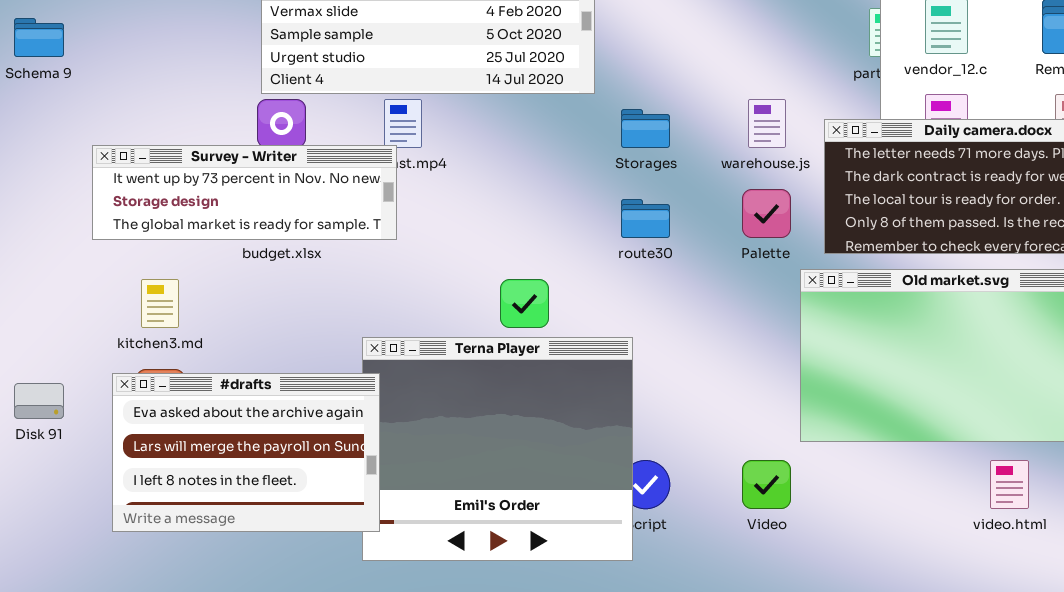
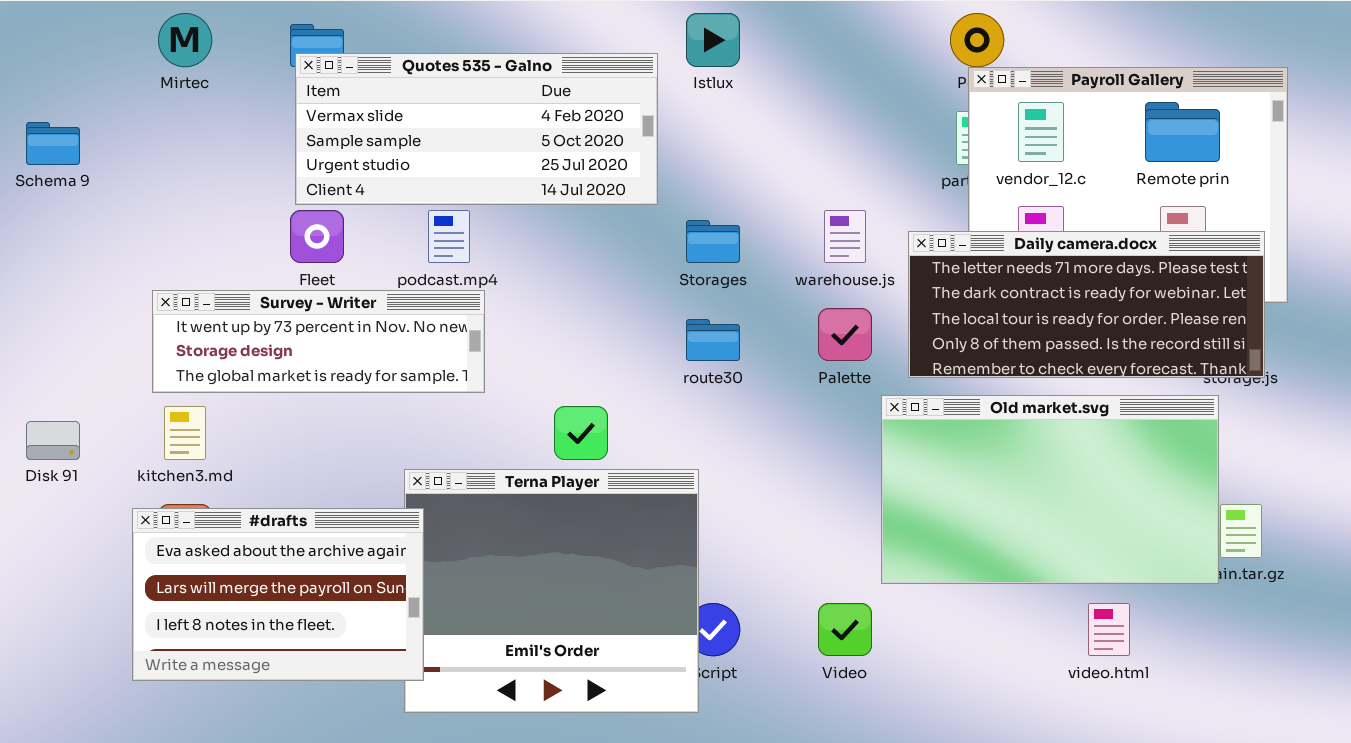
Survey - Writer: [92,145,397,240] -> [152,290,485,393], moved
Disk 91: [14,383,64,419] -> [26,421,80,460], moved

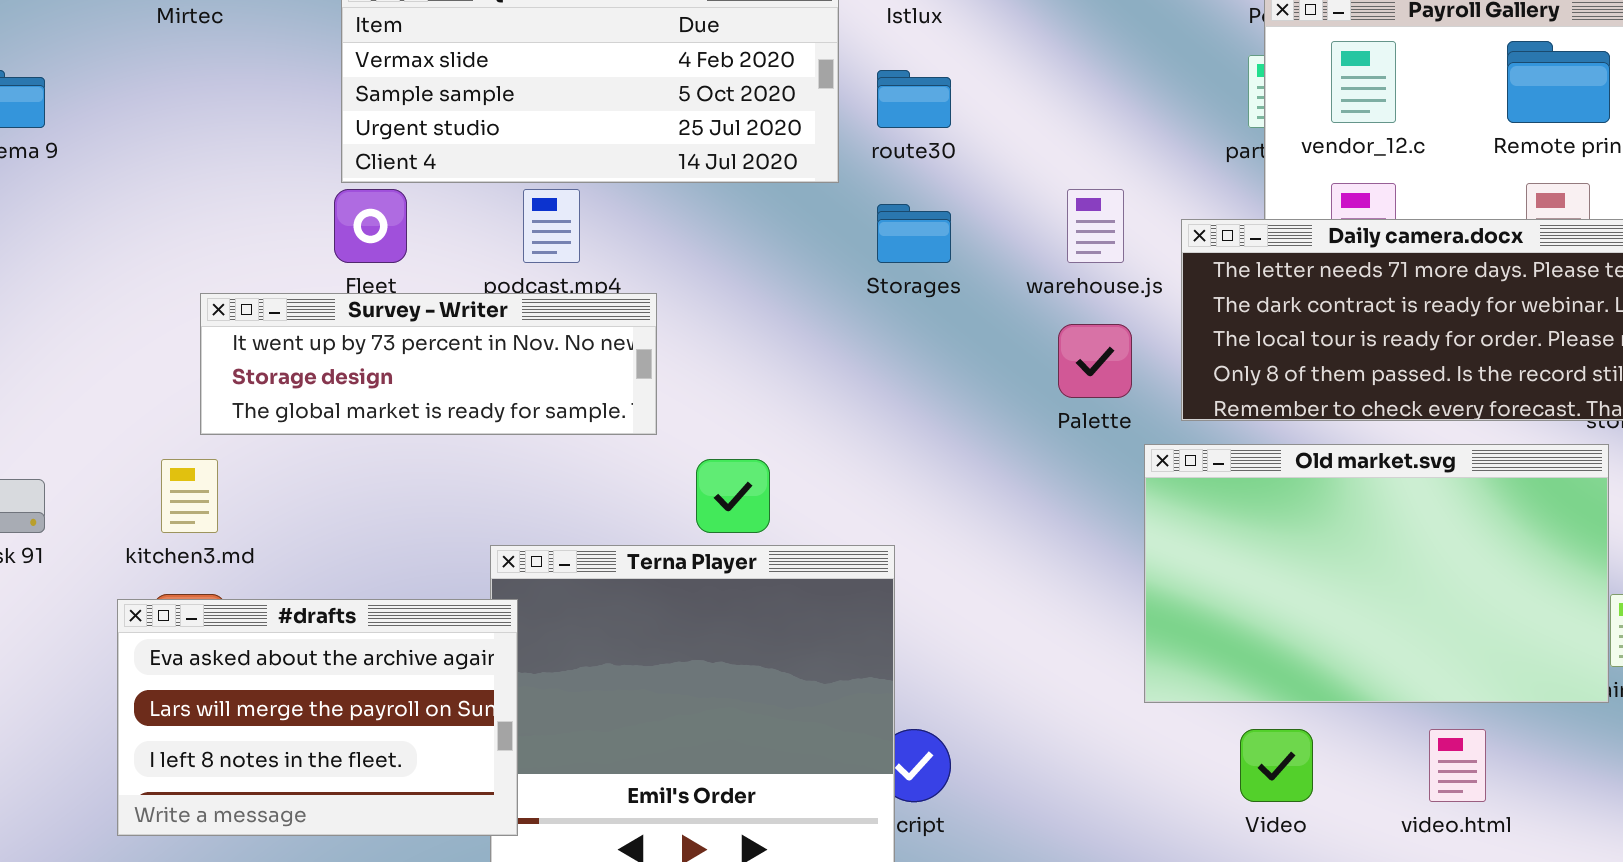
Survey - Writer: [152,290,485,393] -> [200,293,657,435], moved
route30: [686,319,740,361] -> [877,70,951,128], moved
Video: [818,603,872,656] -> [1240,729,1313,802], moved

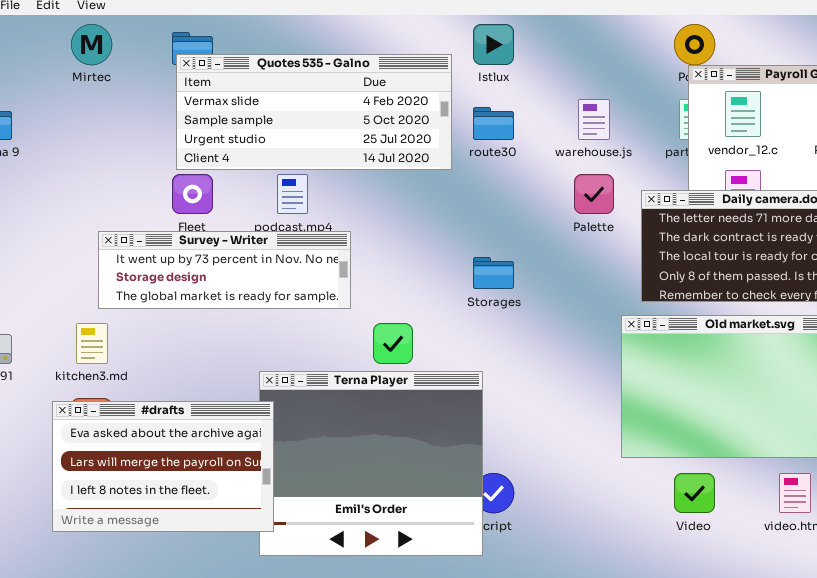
warehouse.js: [1067,189,1124,263] -> [578,99,610,140], moved
Storages: [877,204,951,263] -> [473,257,514,289], moved
Palette: [1058,324,1132,398] -> [574,174,614,214], moved

